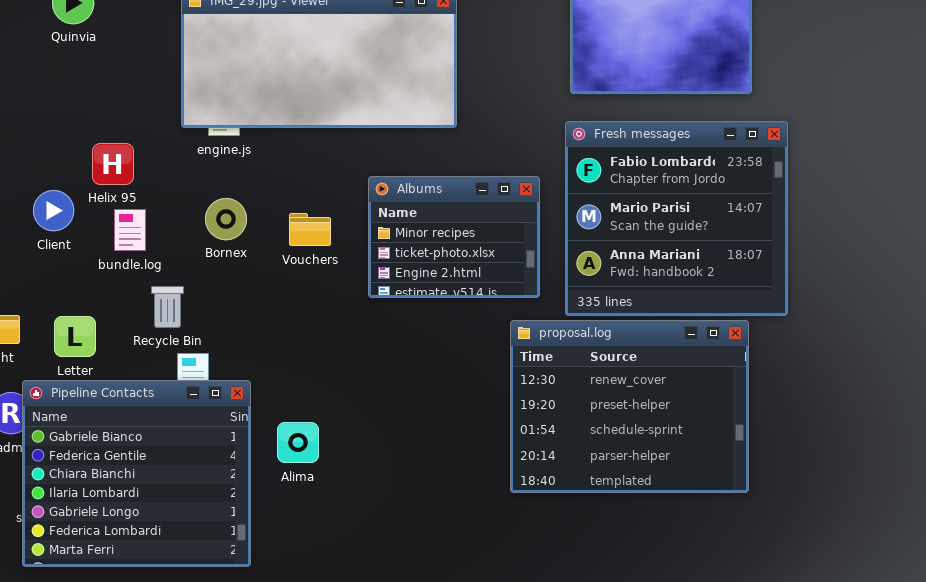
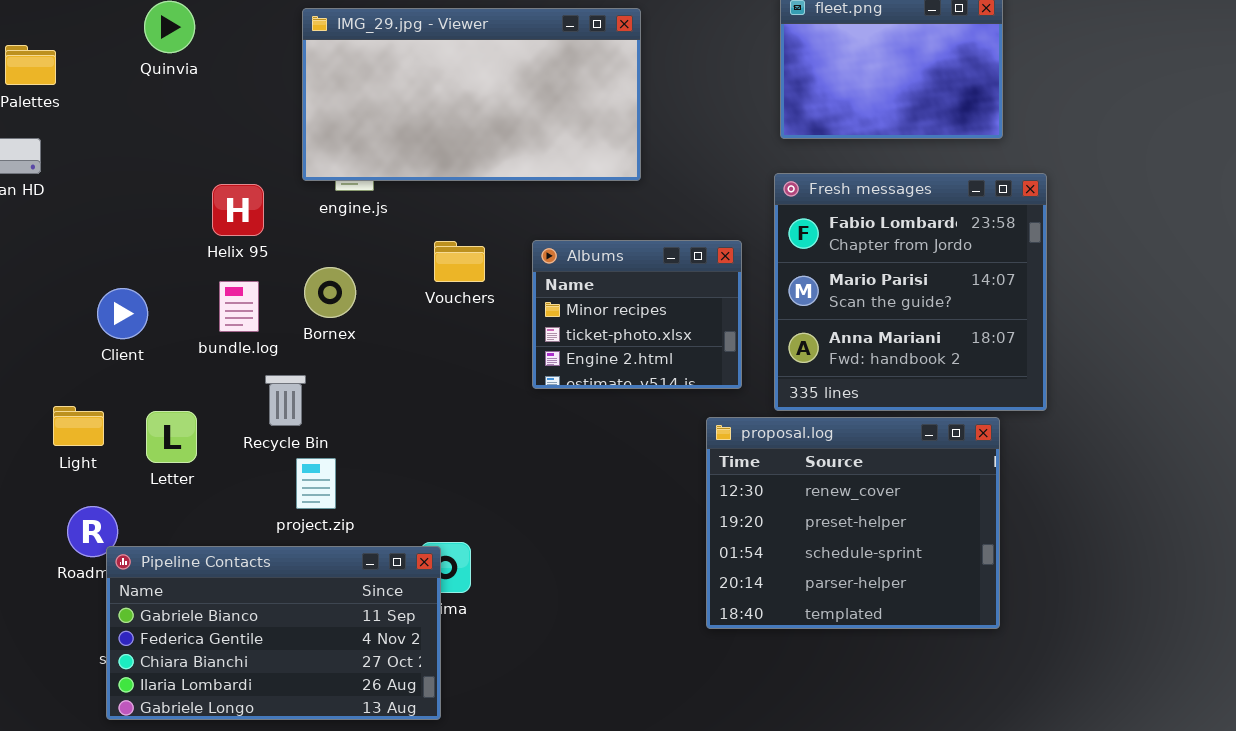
Helix 95: [92,143,134,185] -> [212,184,264,236], moved
Client: [33,190,74,231] -> [97,288,148,339], moved
Bornex: [205,198,247,240] -> [304,267,356,318], moved
Vouchers: [289,213,331,246] -> [434,241,485,282], moved
Pipeline Contacts: [22,380,251,567] -> [106,546,441,720], resized

